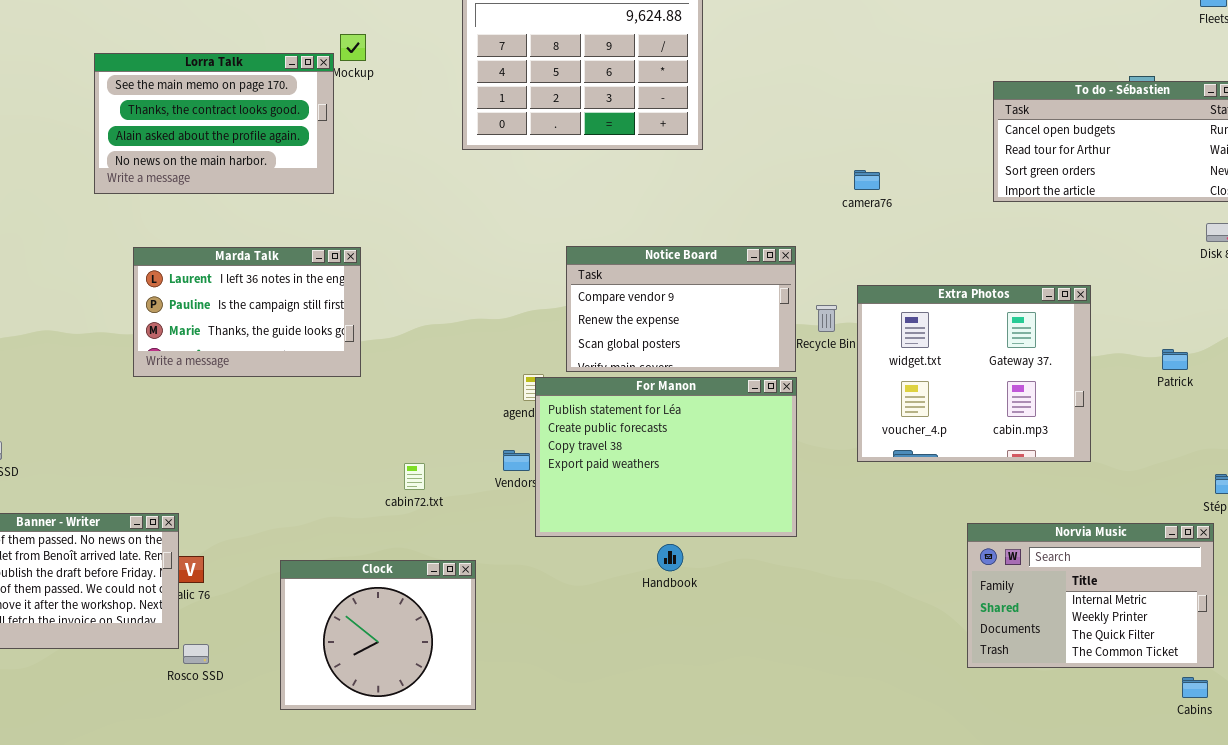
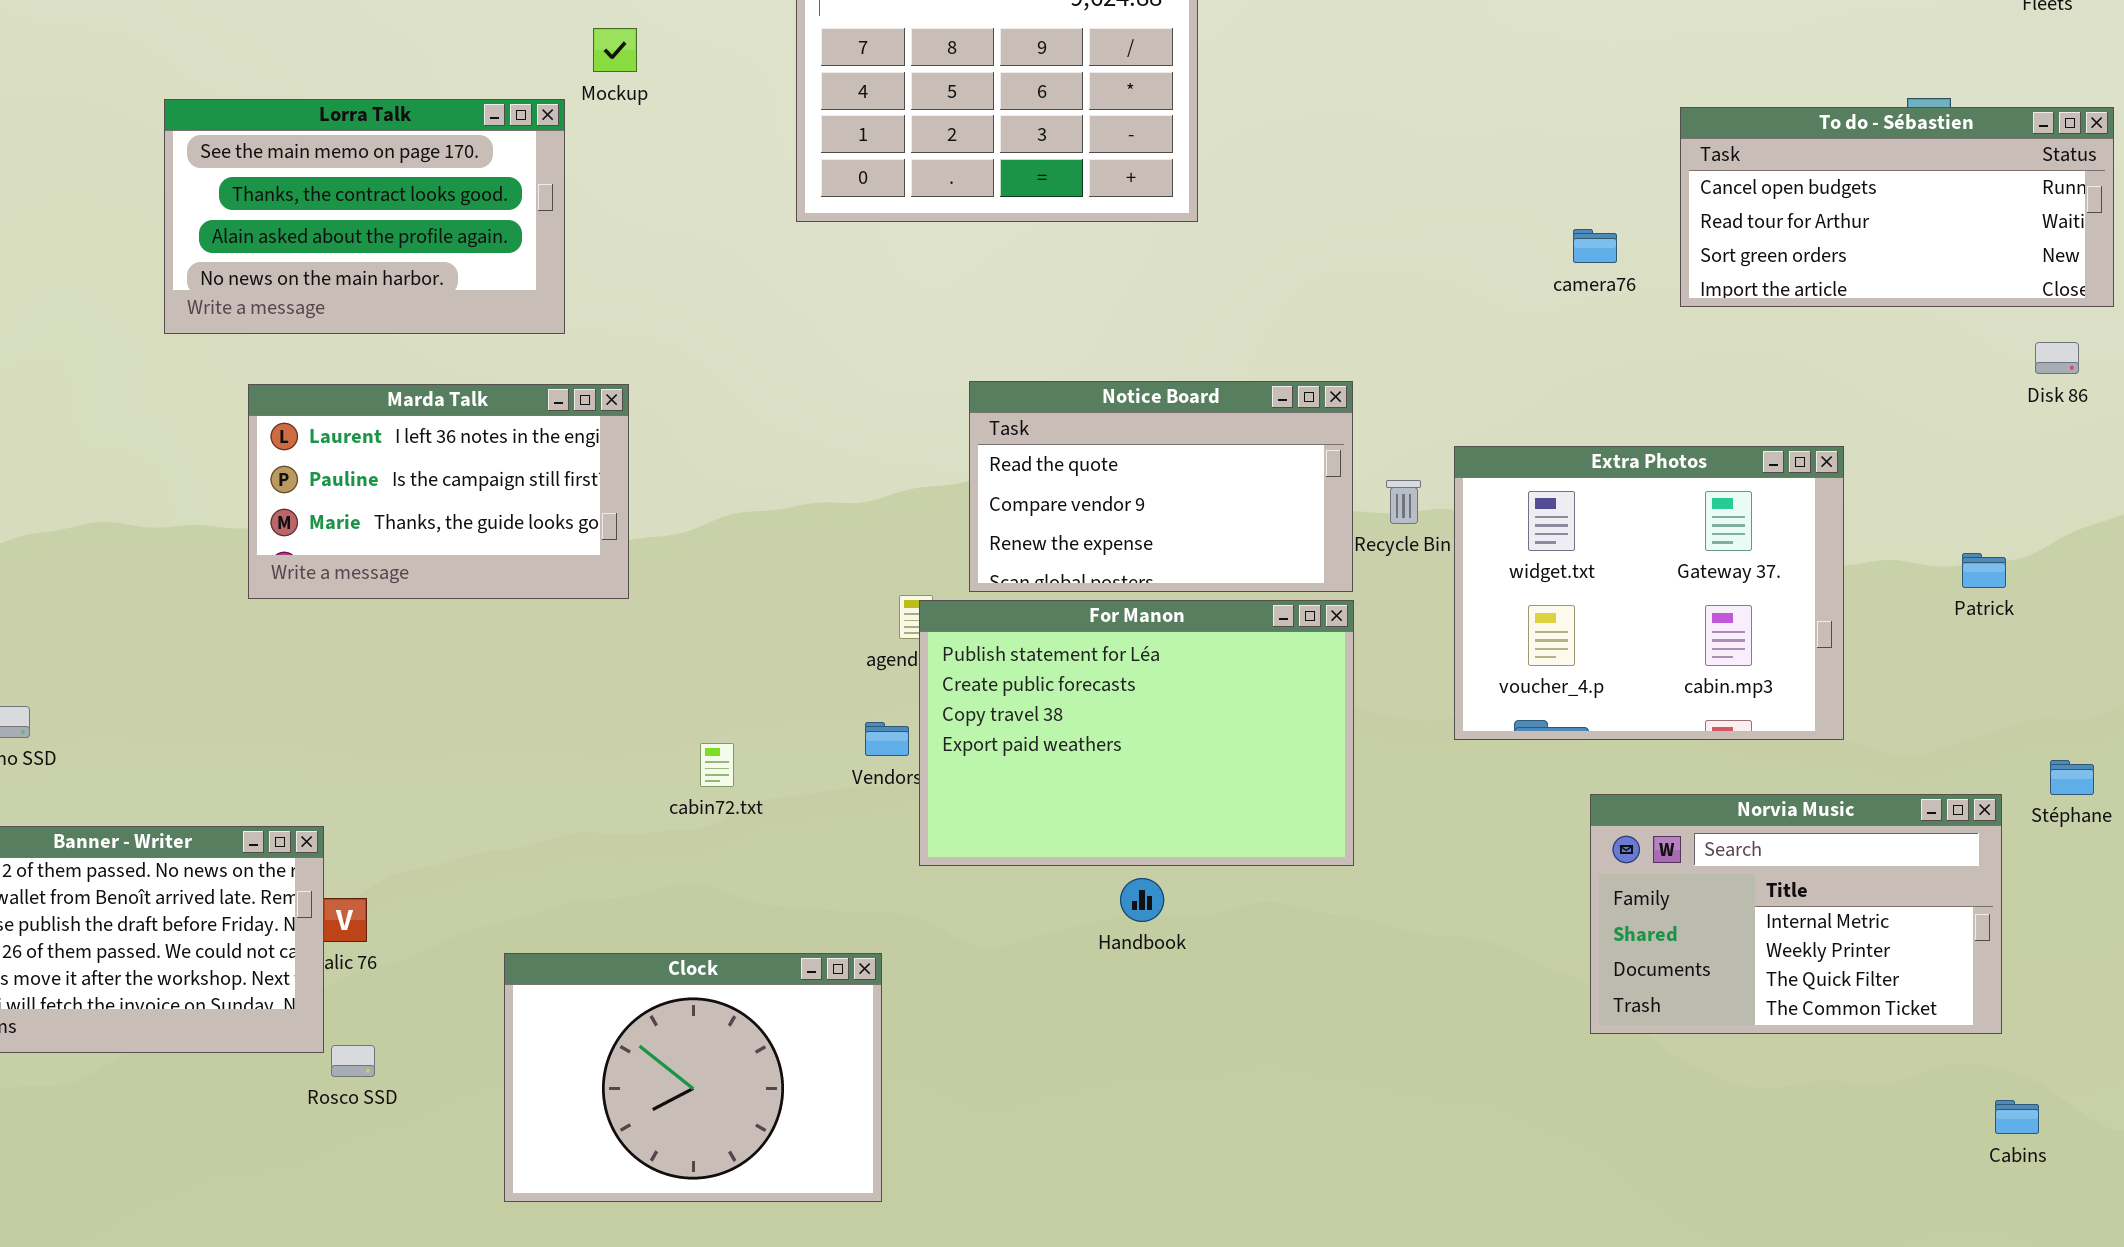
Lorra Talk: [94,53,334,194] -> [164,99,565,334], moved
camera76: [854,170,880,190] -> [1573,229,1617,263], moved
Notice Board: [566,246,796,372] -> [969,381,1353,592], scrolled up 1 row
Norvia Music: [967,523,1214,668] -> [1590,794,2002,1034], moved
Clock: [280,560,476,710] -> [504,953,882,1202], moved, resized

